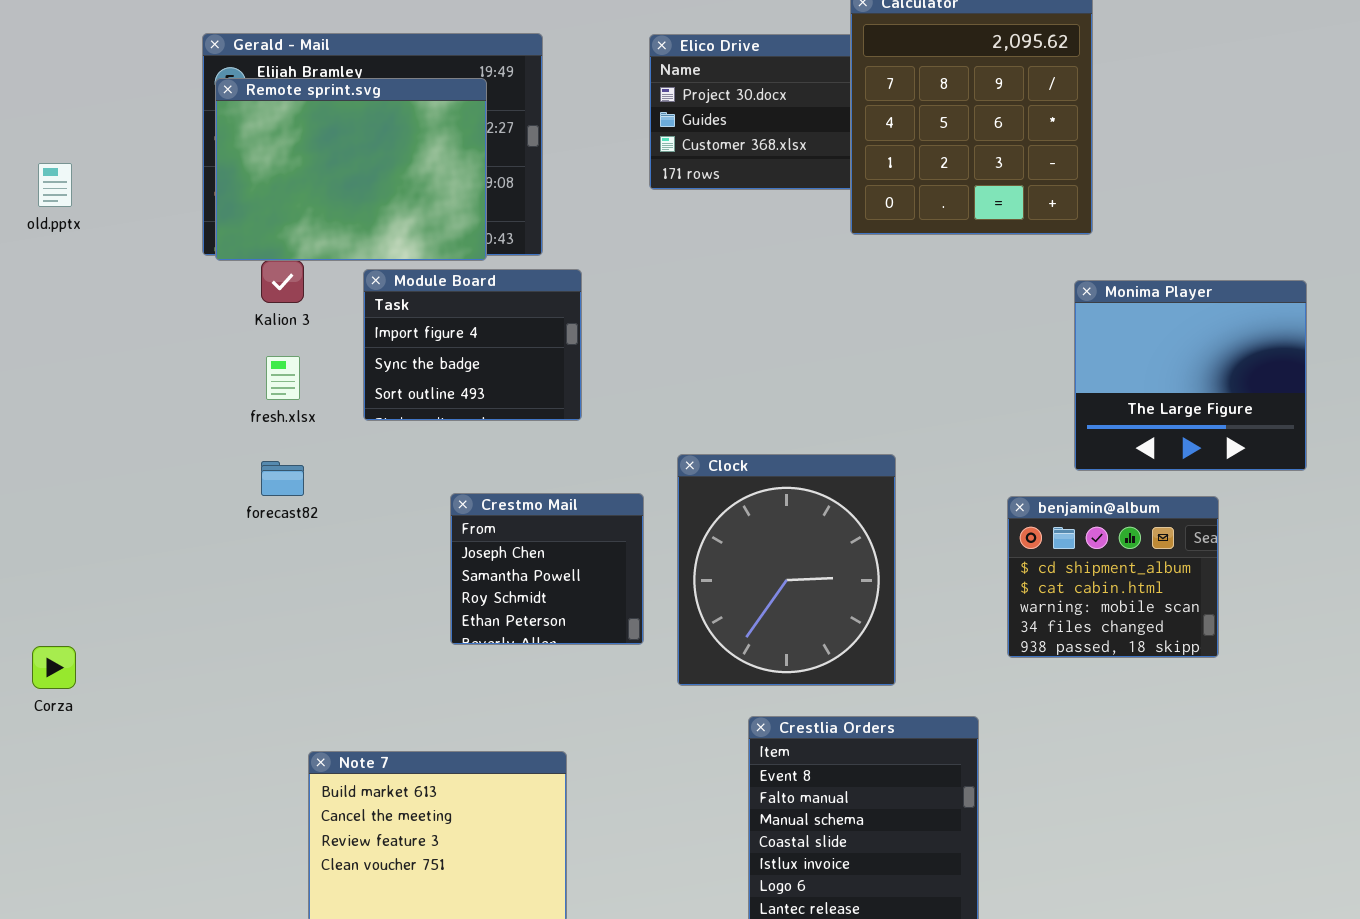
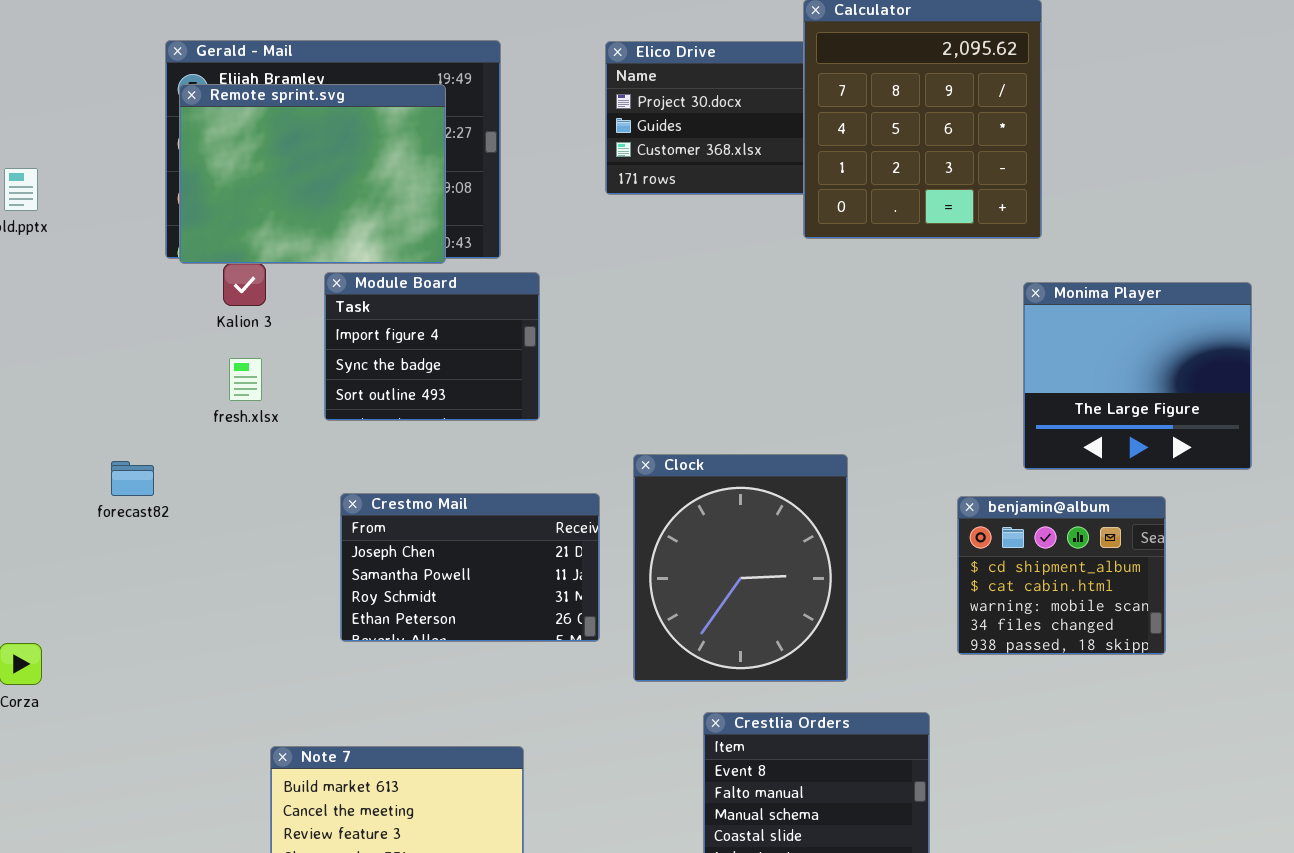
forecast82: [261,461,304,496] -> [111,461,154,496], moved
Crestmo Mail: [450,493,644,645] -> [340,493,600,642], resized

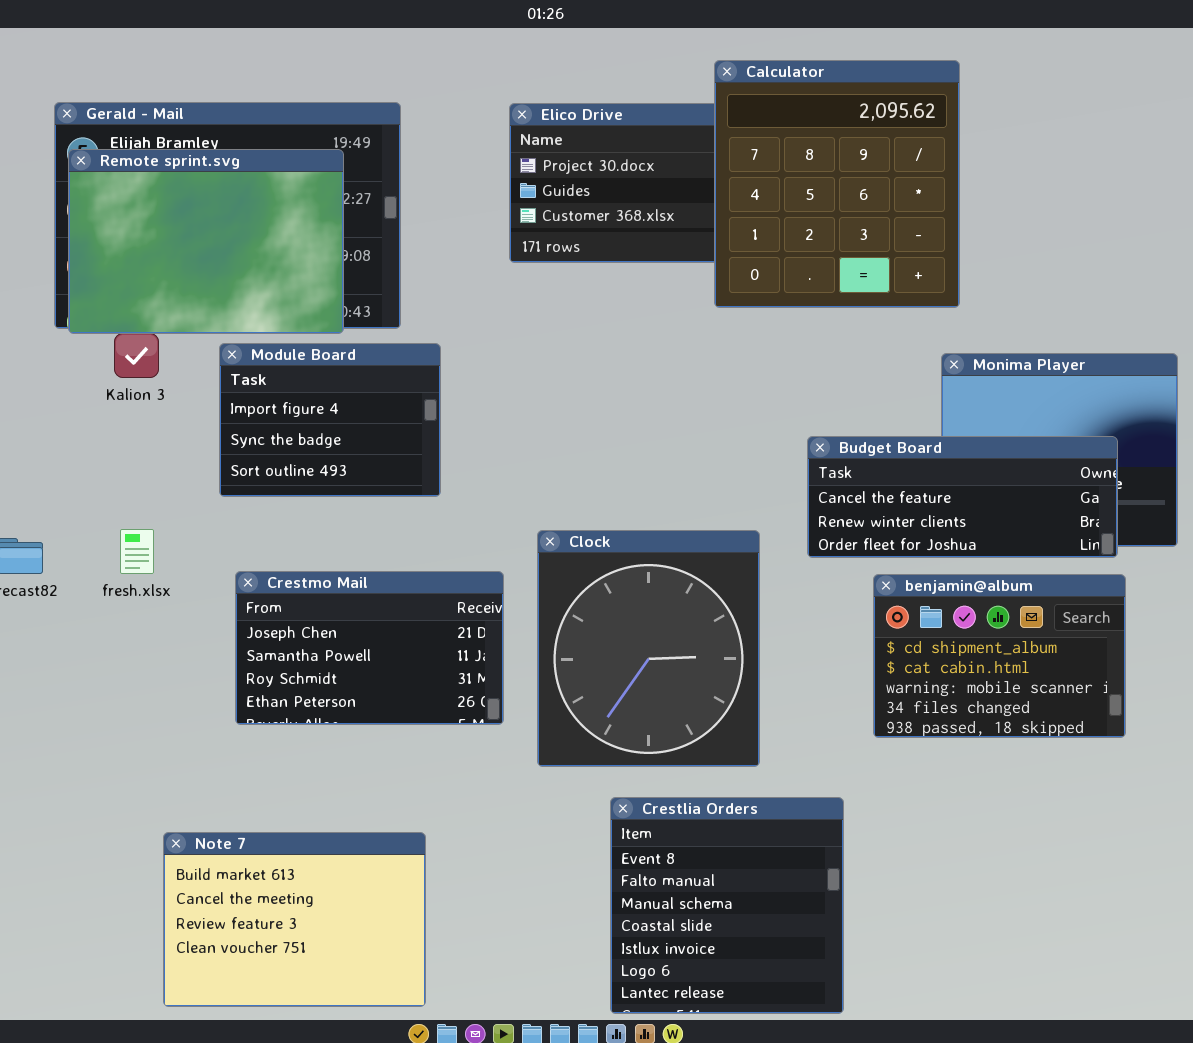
fresh.xlsx: [229,358,262,401] -> [120,529,154,574], moved
Budget Board: none -> [807,436,1118,558], opened
benjamin@album: [957,496,1166,655] -> [873,574,1126,738], resized

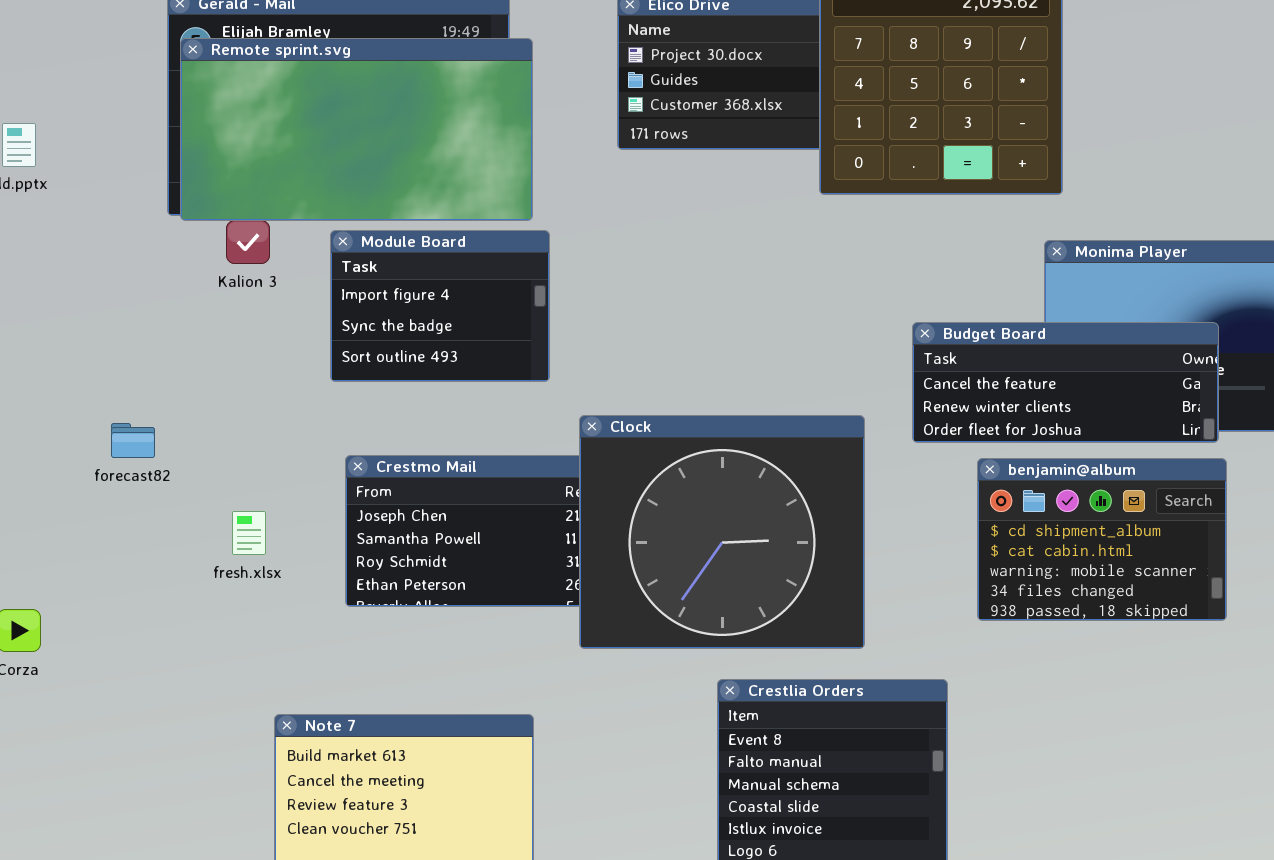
Remote sprint.svg: [68,149,344,334] -> [180,38,533,221], resized
fresh.xlsx: [120,529,154,574] -> [232,511,266,555], moved
Clock: [537,530,760,767] -> [579,415,865,649], resized

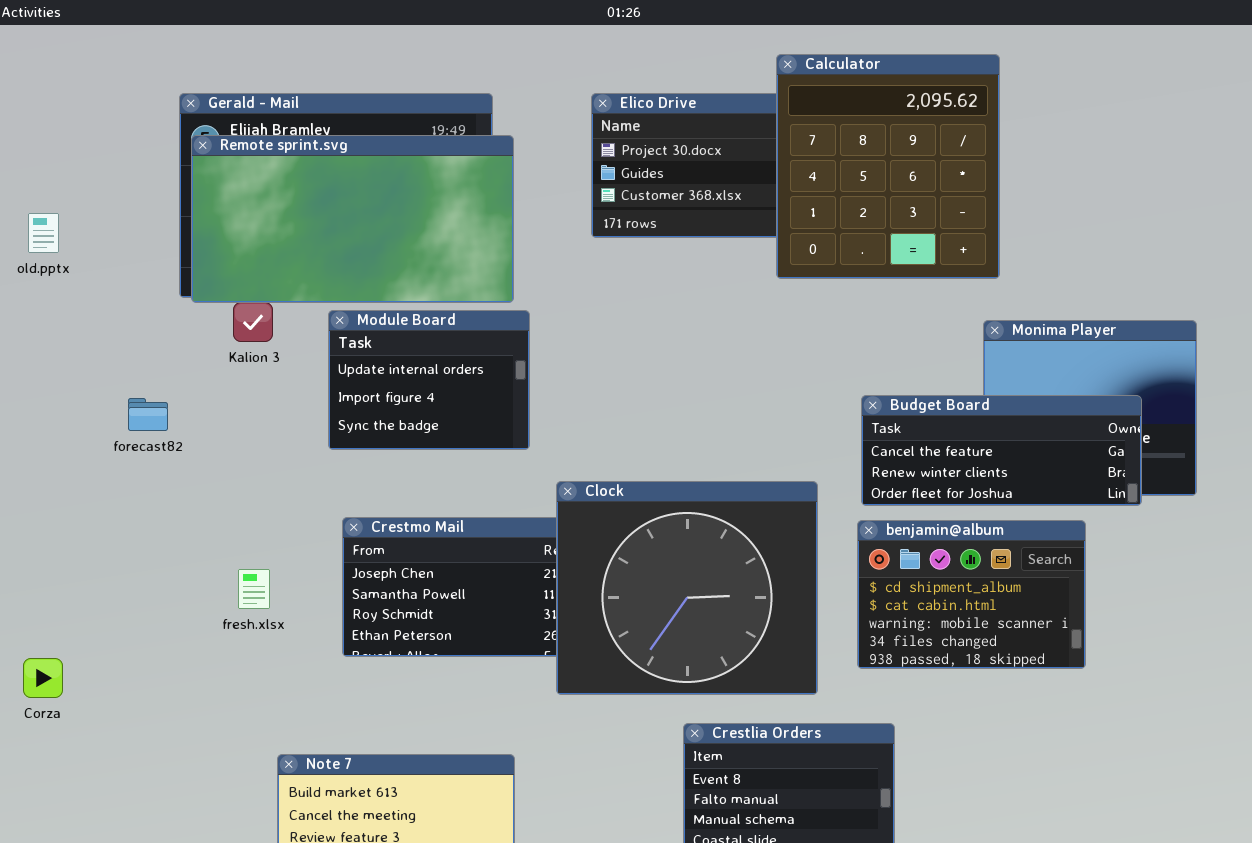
Module Board: [330,230,550,382] -> [328,310,530,450], scrolled up 1 row
forecast82: [111,423,155,458] -> [128,398,168,431], moved
benjamin@album: [977,458,1227,621] -> [857,520,1086,669], moved

